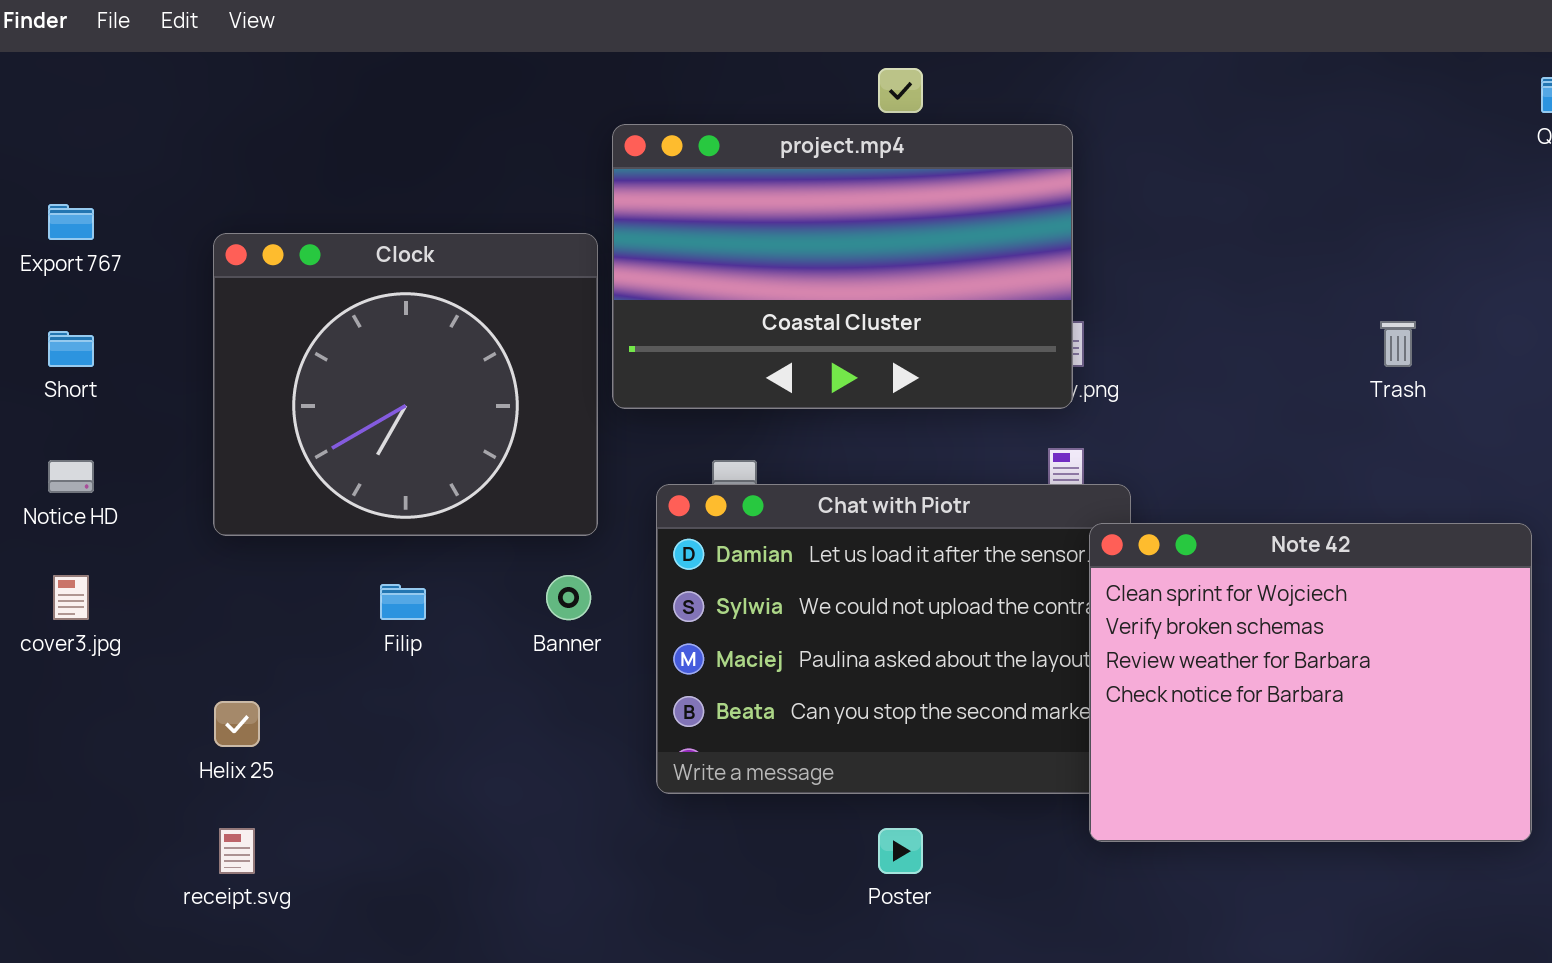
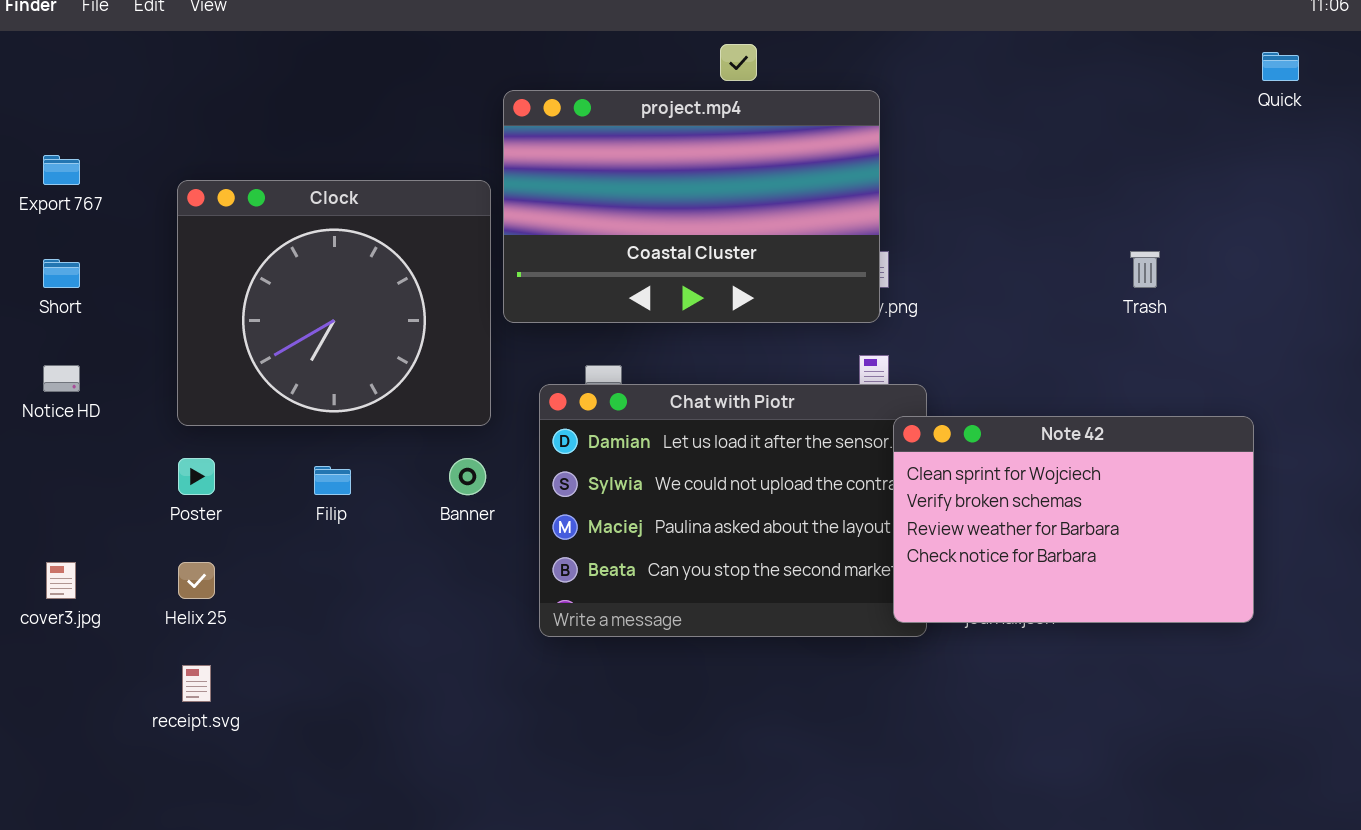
Note 42: [1089,523,1532,842] -> [893,416,1254,623], resized
cover3.jpg: [53,575,89,620] -> [46,562,76,599], moved
Poster: [878,828,923,874] -> [178,458,215,495], moved

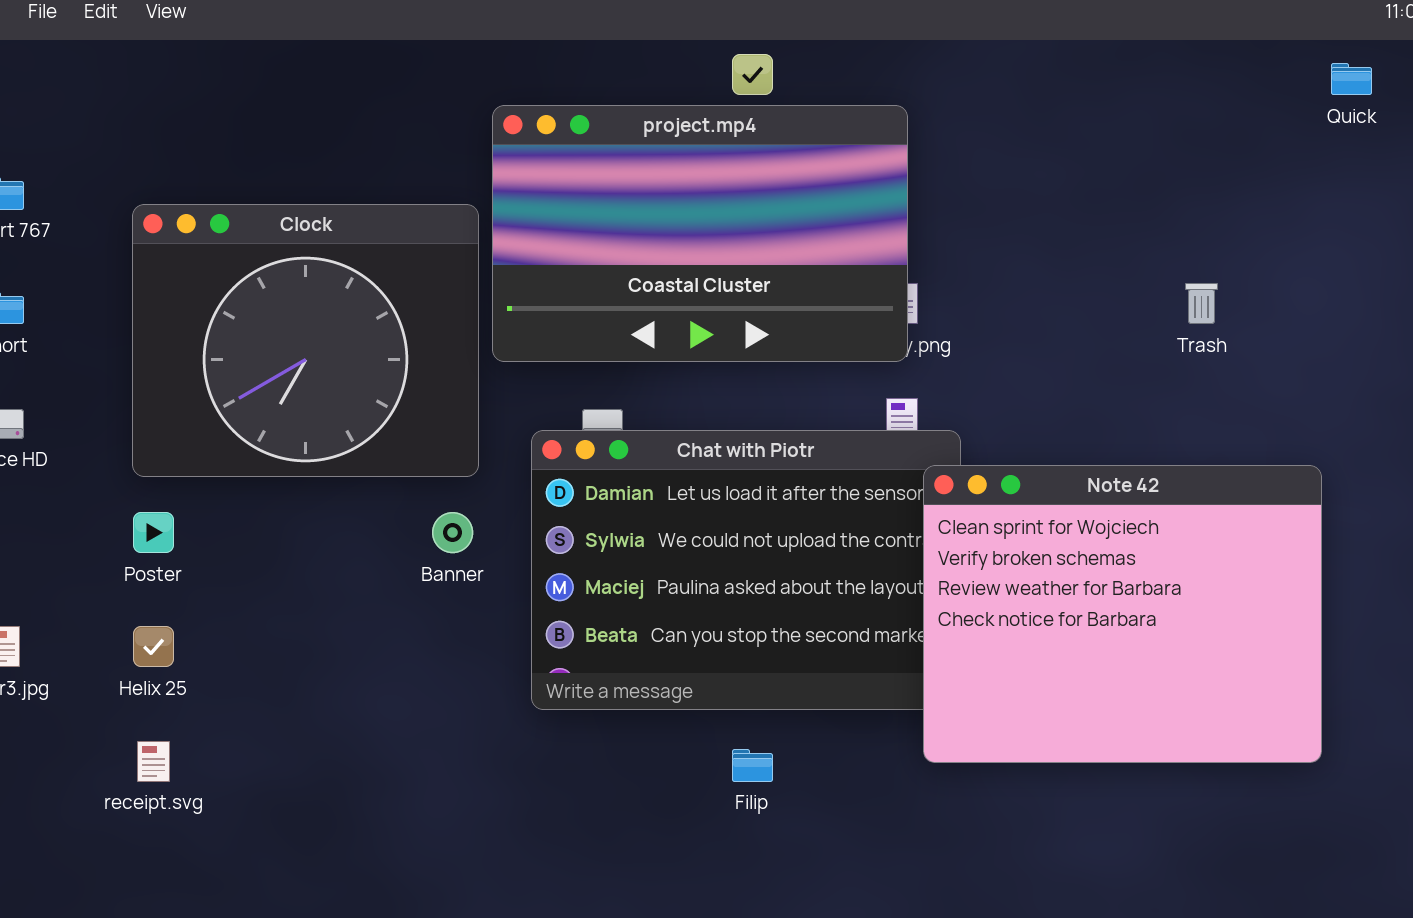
Note 42: [893,416,1254,623] -> [923,465,1322,763], resized
Filip: [314,466,351,495] -> [732,749,773,782], moved

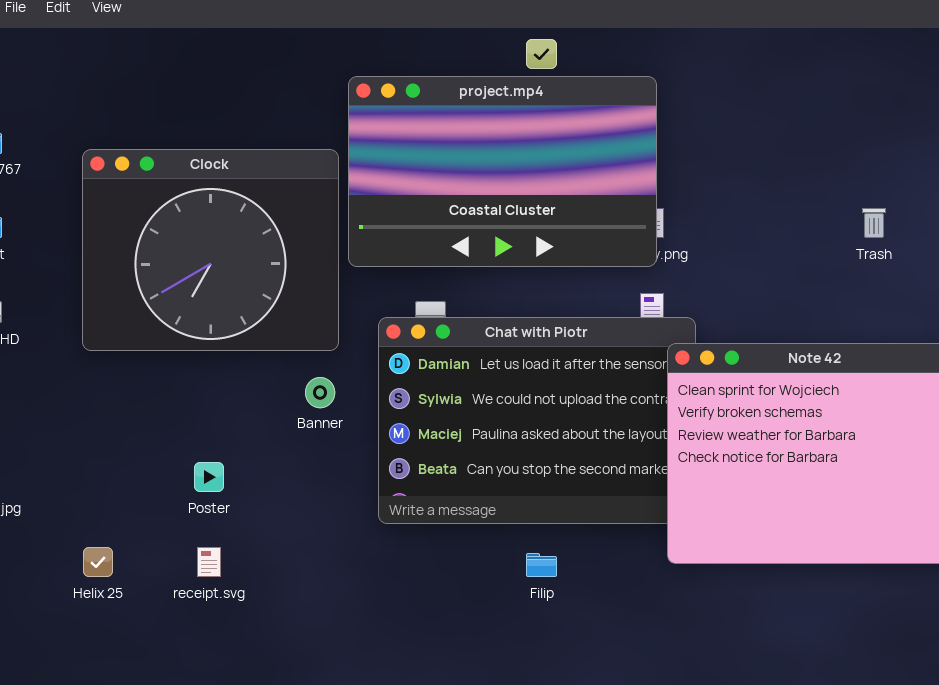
Poster: [133,512,174,553] -> [194,462,224,492], moved
Helix 25: [133,626,174,667] -> [83,547,113,577], moved
receipt.svg: [137,741,170,782] -> [197,547,221,577], moved

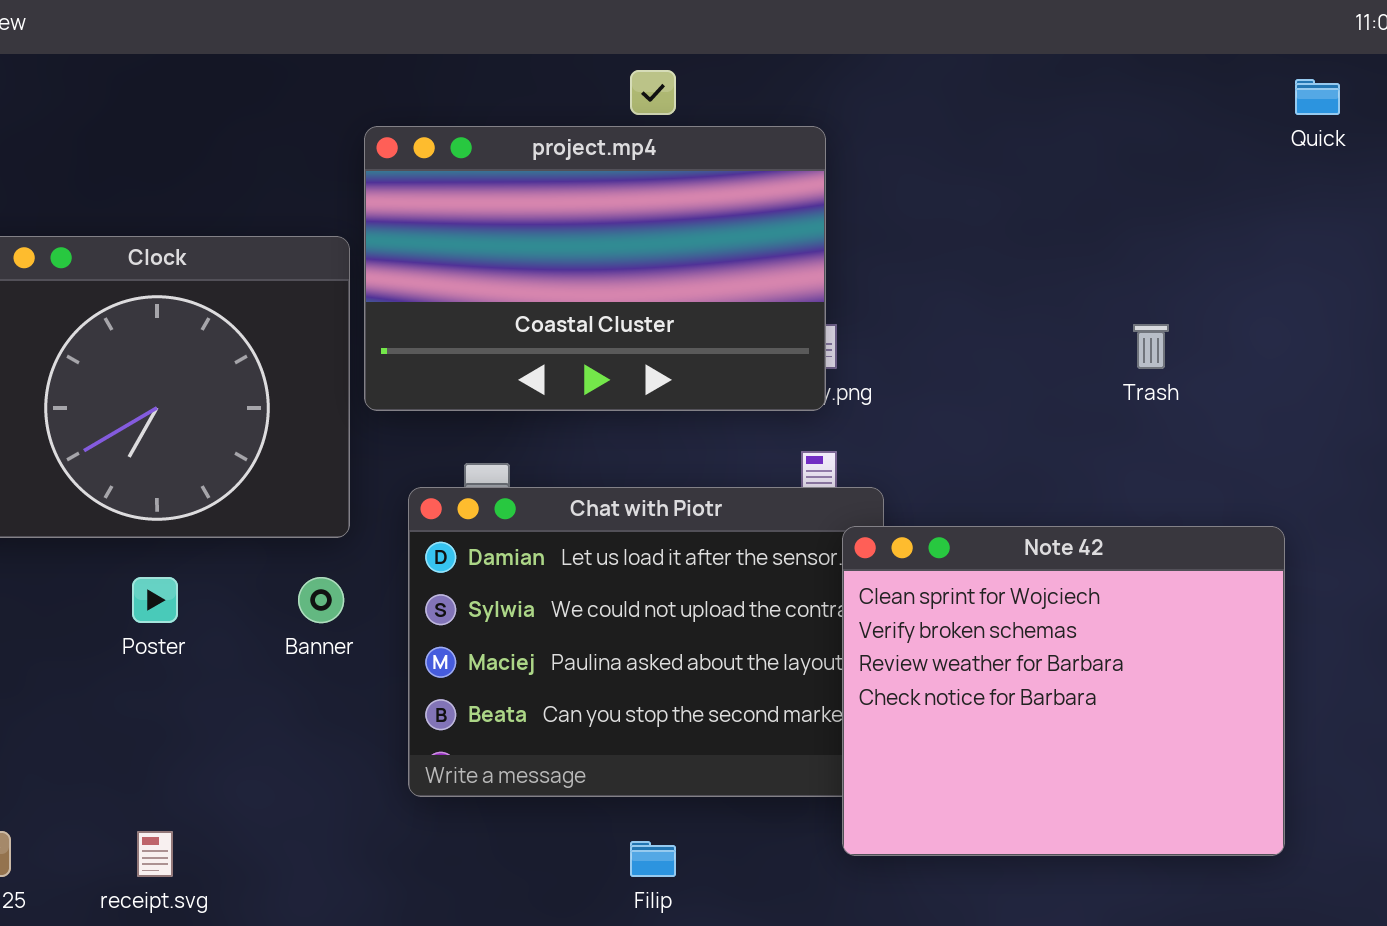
Poster: [194,462,224,492] -> [132,577,178,623], moved

